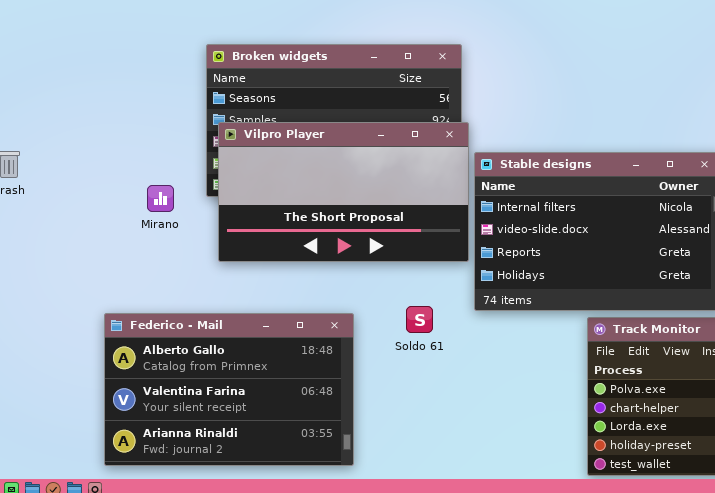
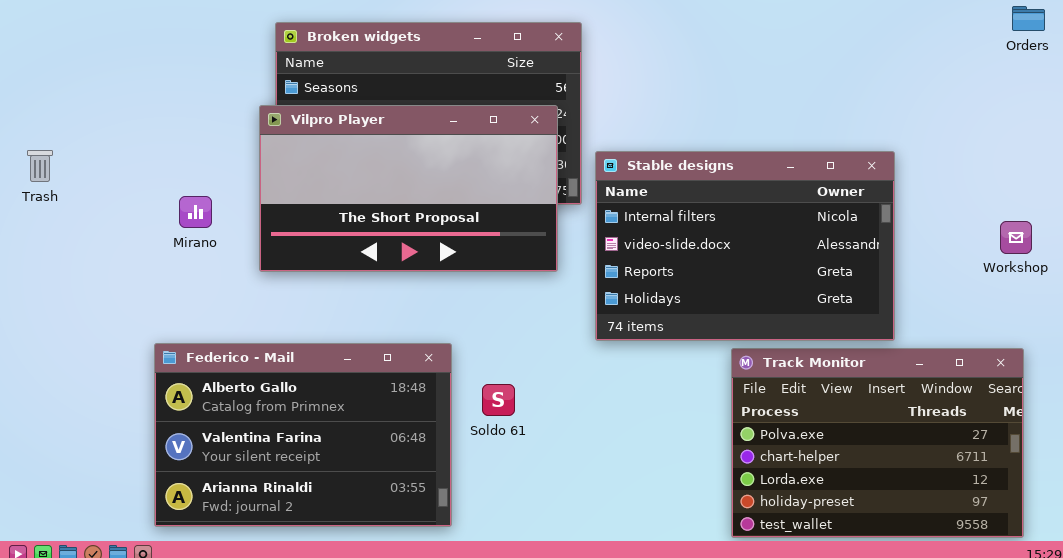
Vilpro Player: [218,122,469,262] -> [259,105,558,272], moved
Mirano: [147,185,174,212] -> [179,196,212,228], moved
Soldo 61: [406,306,433,333] -> [482,384,515,416], moved

